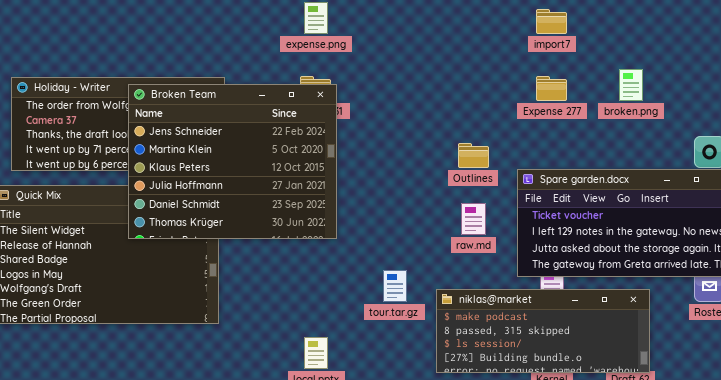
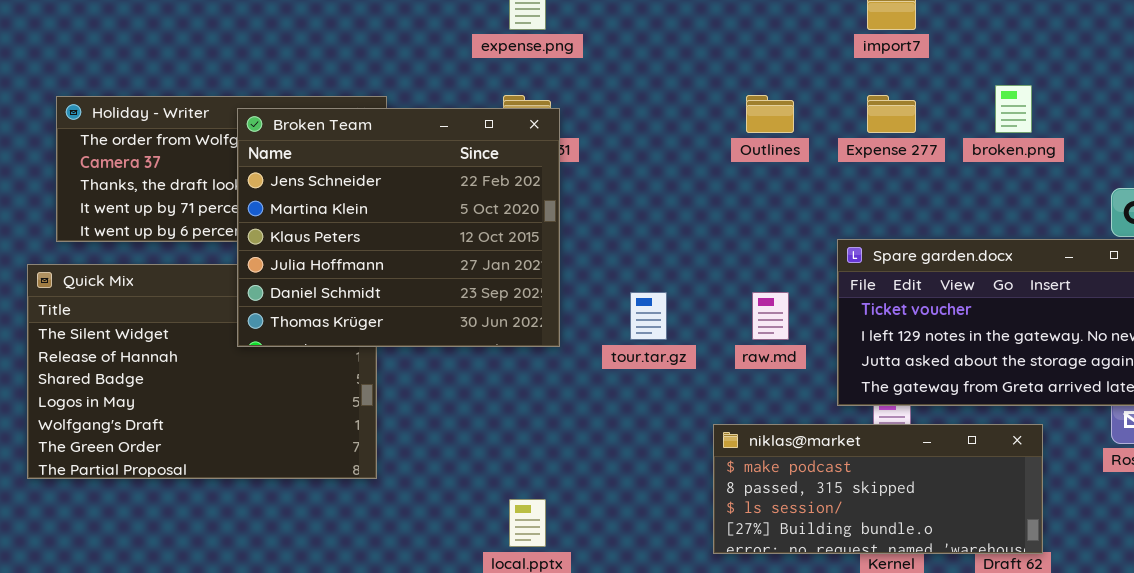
Outlines: [458,143,489,168] -> [746,95,794,133], moved
tour.tar.gz: [383,270,407,302] -> [630,292,667,340], moved

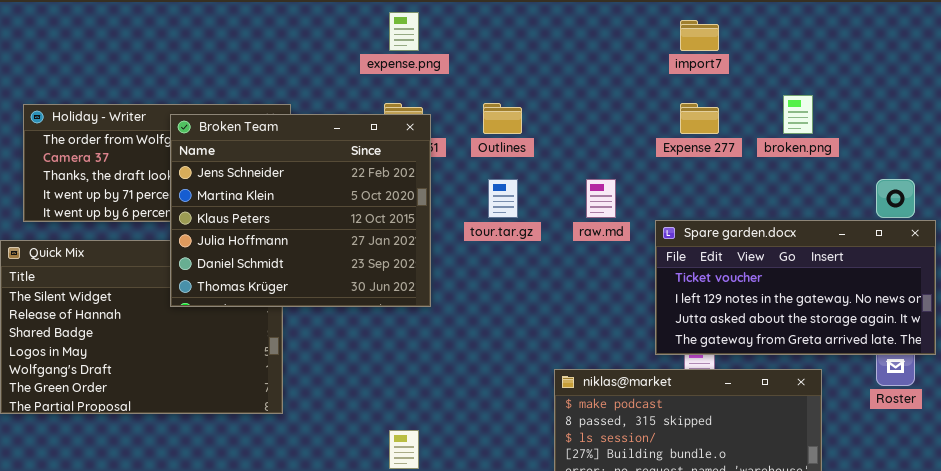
Outlines: [746,95,794,133] -> [483,103,522,134], moved
tour.tar.gz: [630,292,667,340] -> [488,179,518,218], moved
raw.md: [752,292,789,340] -> [586,179,616,218], moved

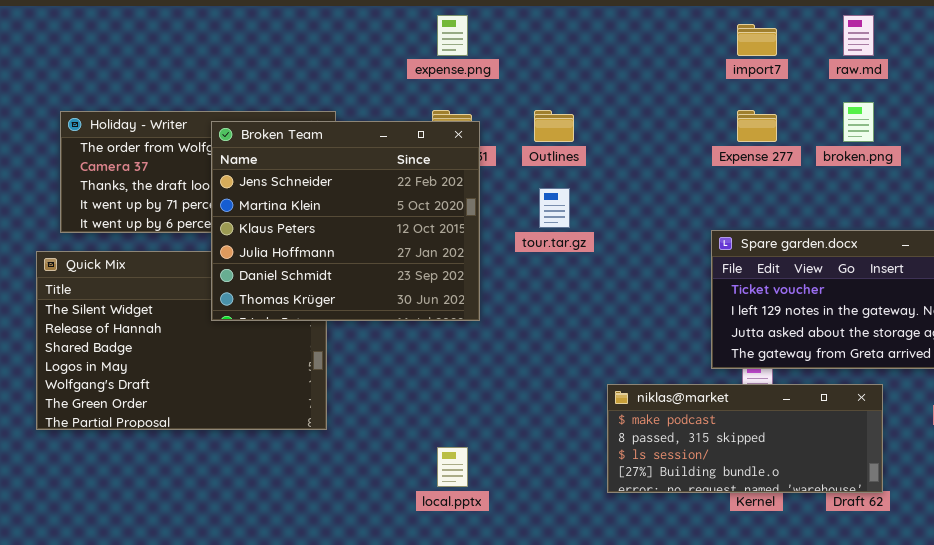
raw.md: [586,179,616,218] -> [843,15,874,56], moved

